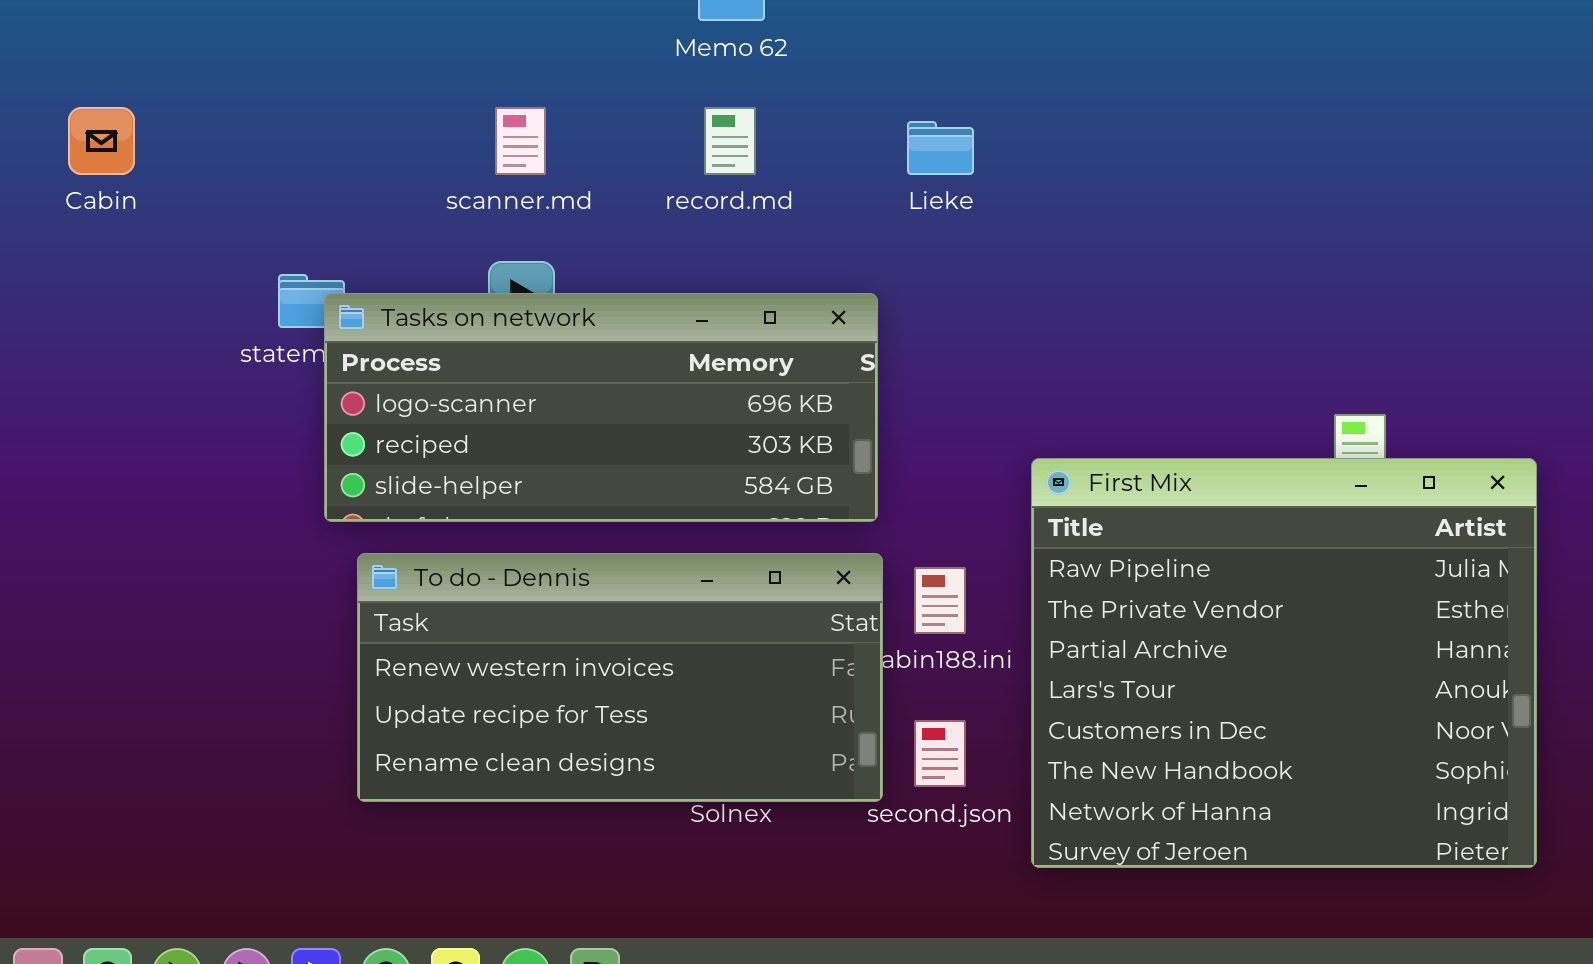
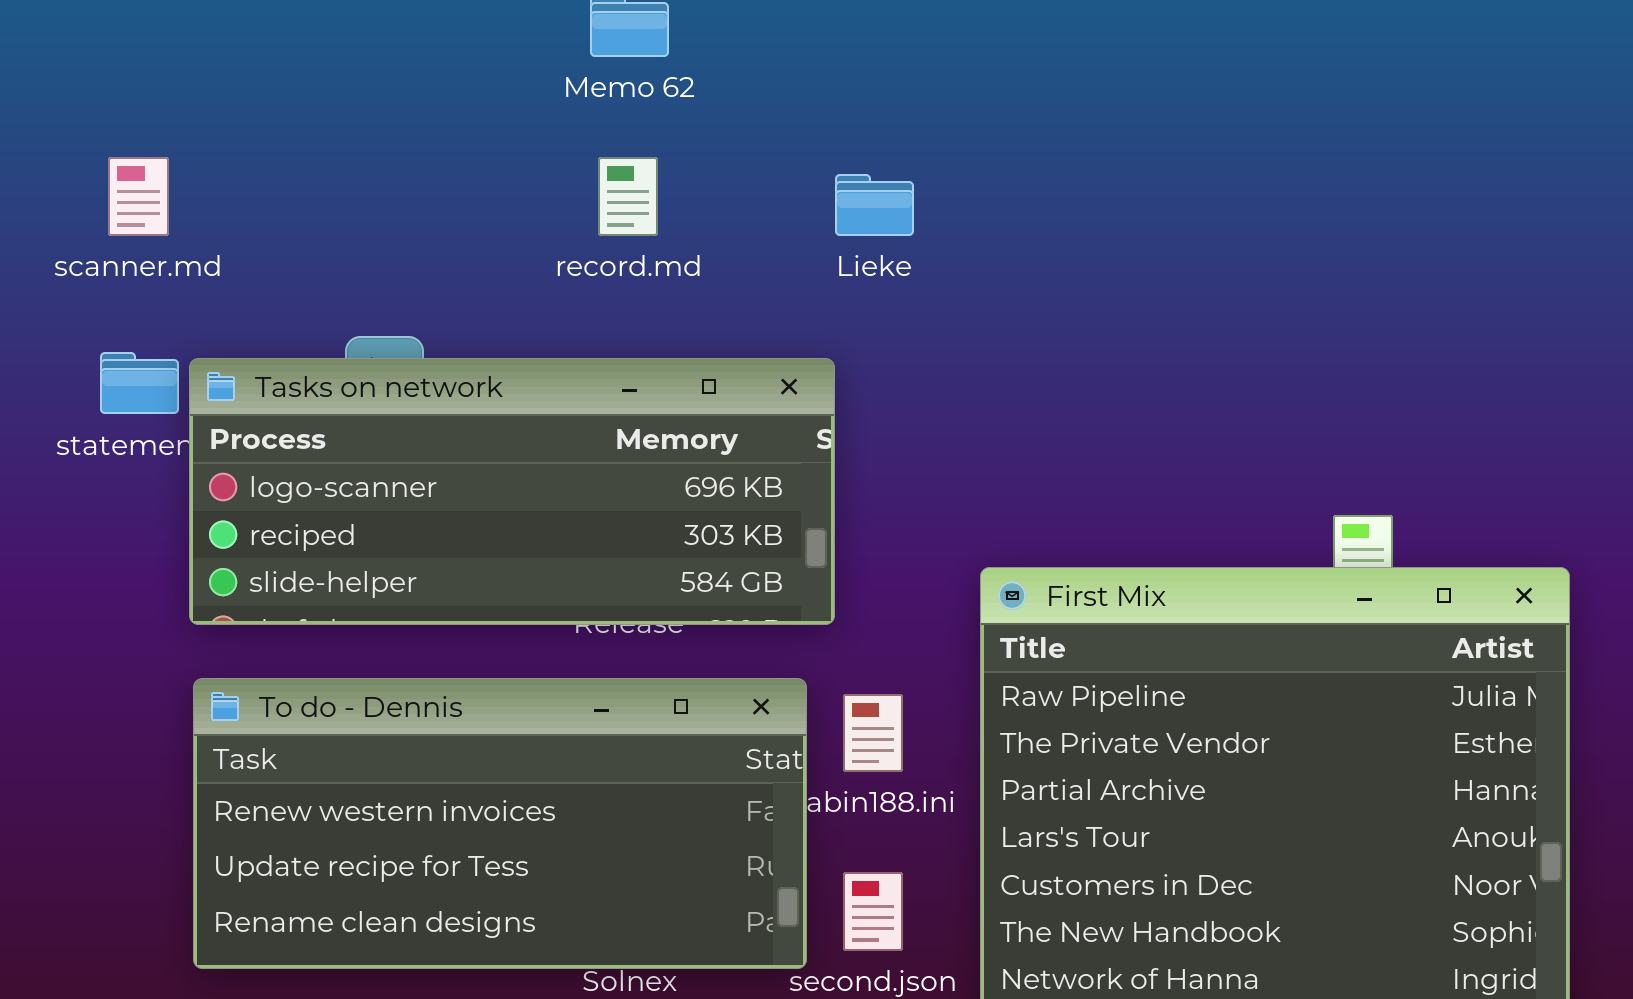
scanner.md: [495,107,546,175] -> [108,157,169,236], moved
Tasks on network: [324,293,878,522] -> [189,358,835,625], moved

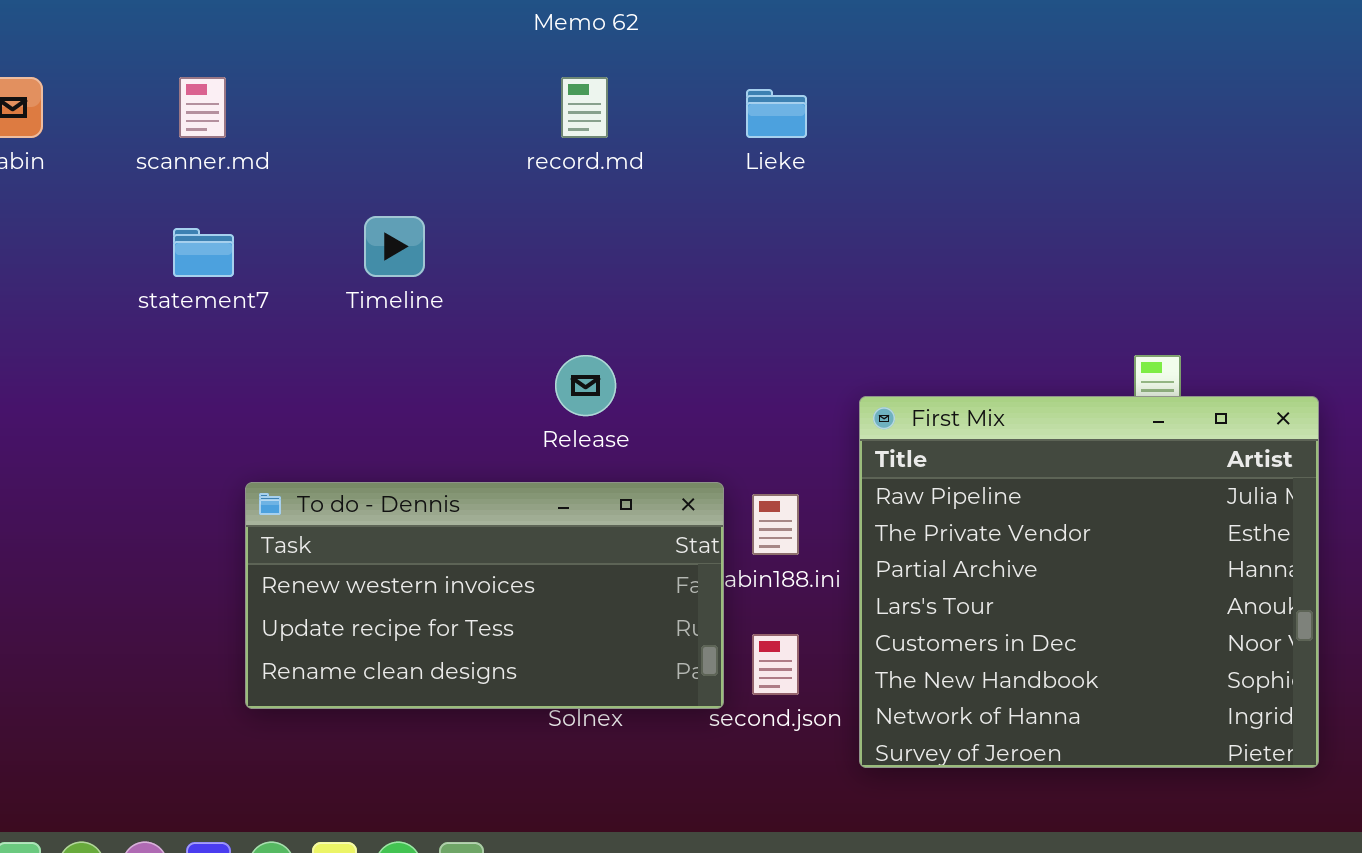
Tasks on network: [189,358,835,625] -> none, closed

